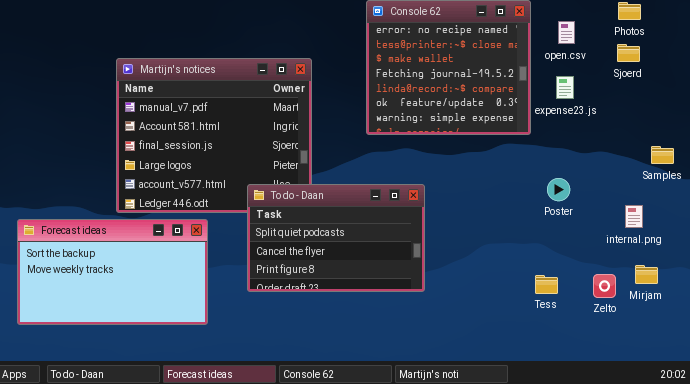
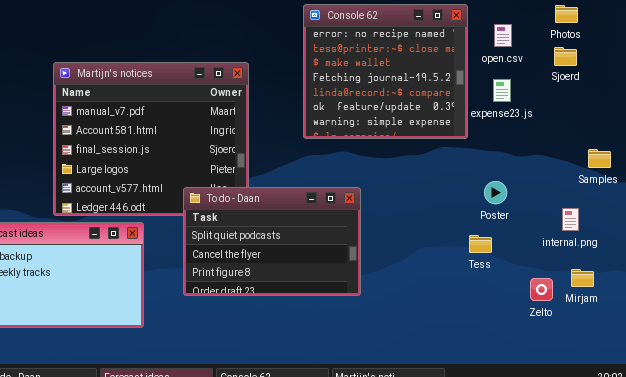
Tess: [535,275,558,294] -> [469,235,492,253], moved

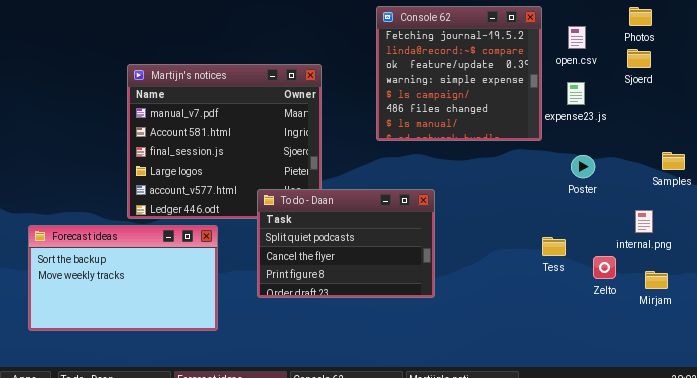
Console 62: [303,4,468,139] -> [376,6,542,141], scrolled down 3 rows
Poster: [484,181,507,204] -> [571,155,595,178], moved
Zelto: [530,278,553,301] -> [593,256,616,279], moved

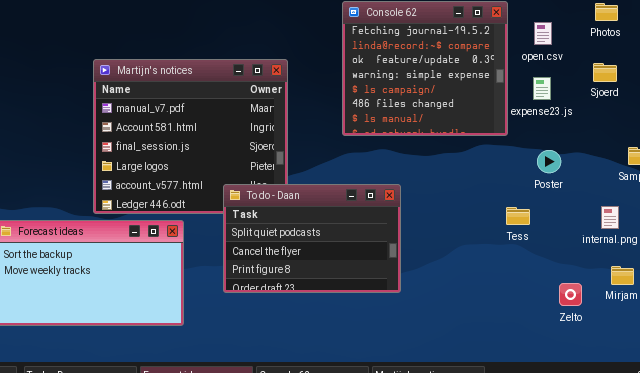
Sjoerd: [627,49,651,68] -> [593,63,617,82], moved
Tess: [542,237,566,256] -> [506,207,530,225], moved
Zelto: [593,256,616,279] -> [559,283,582,306], moved

